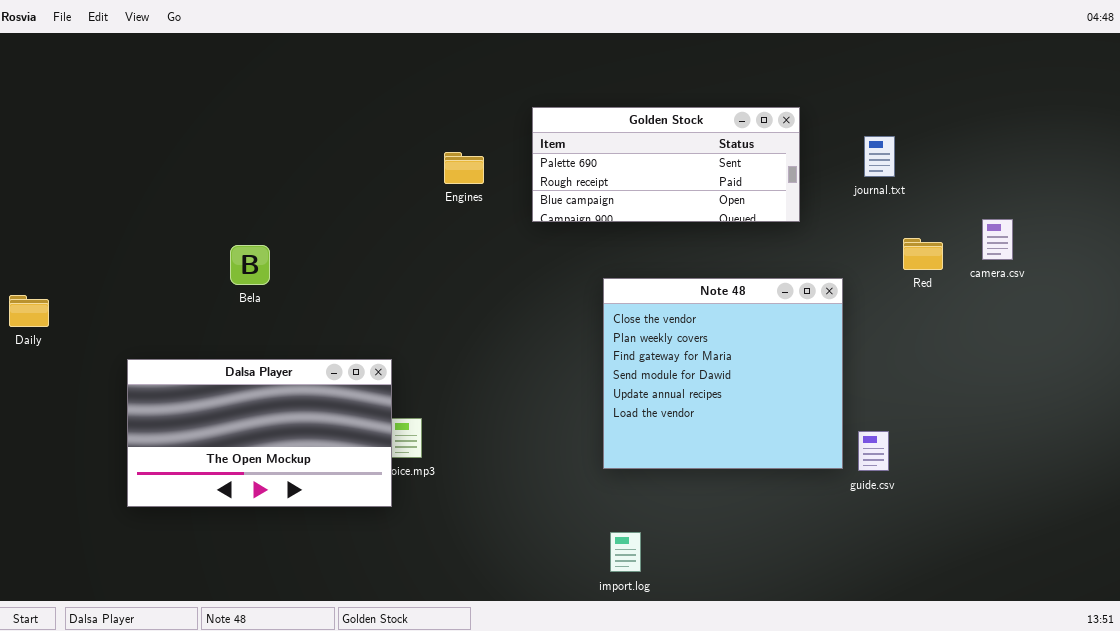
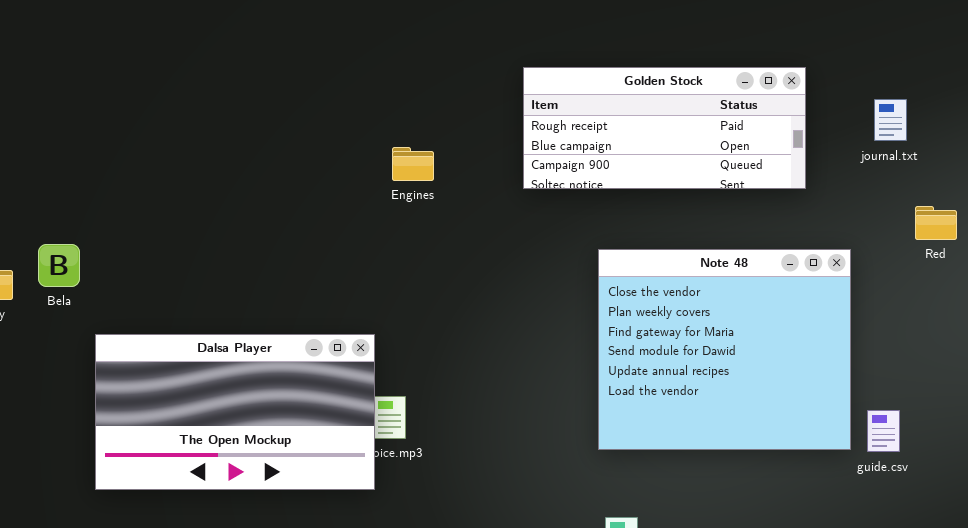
Golden Stock: [532,107,800,222] -> [523,67,806,189], scrolled down 1 row
Engines: [444,152,484,184] -> [392,147,434,181], moved
Bela: [230,245,270,285] -> [38,244,80,287], moved

